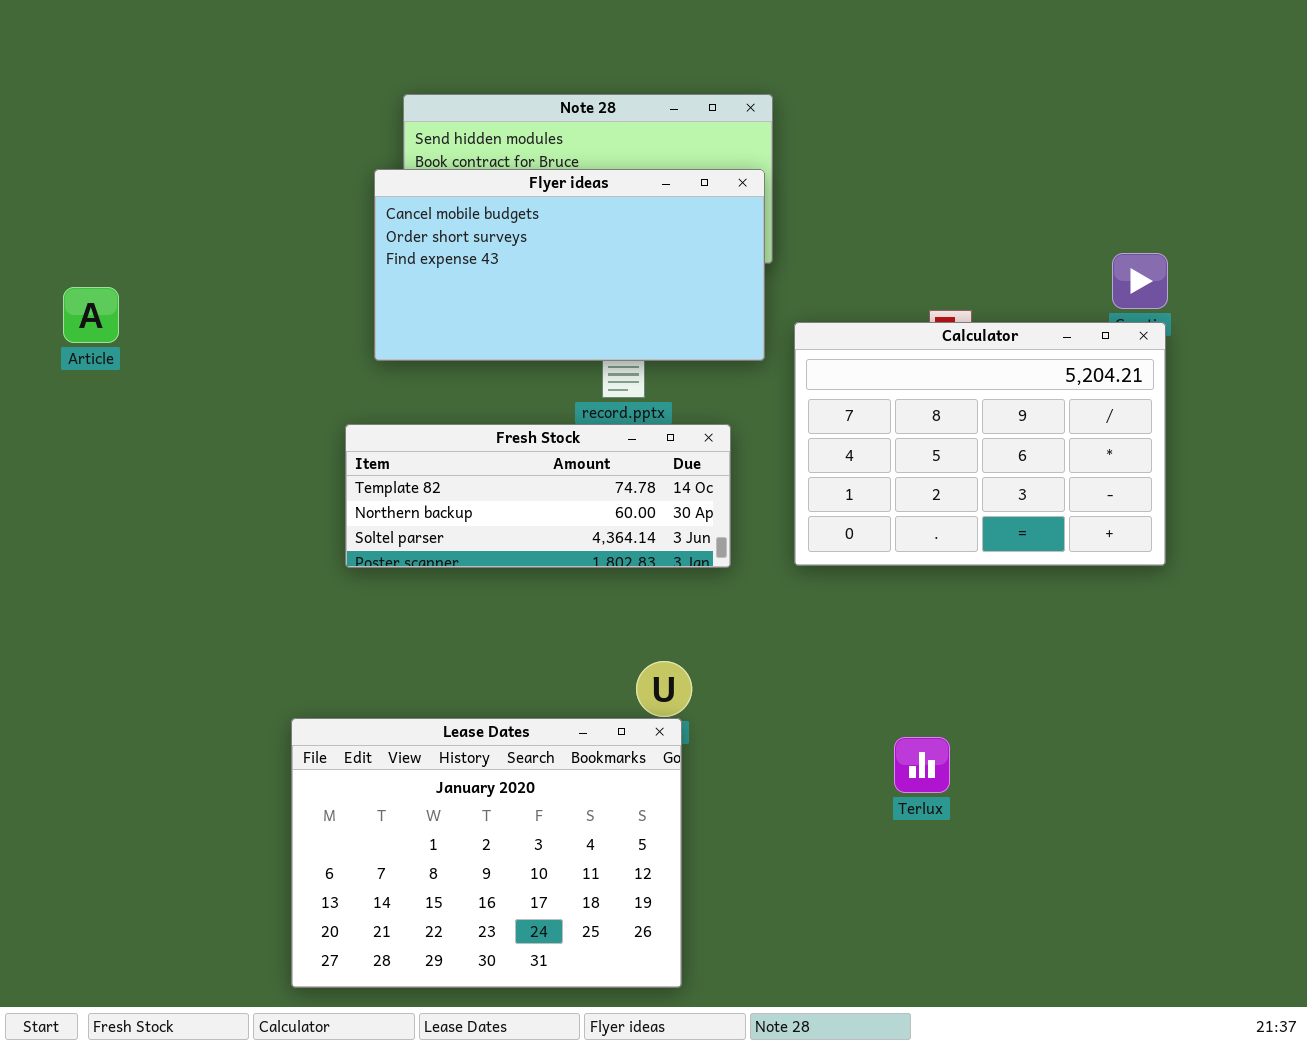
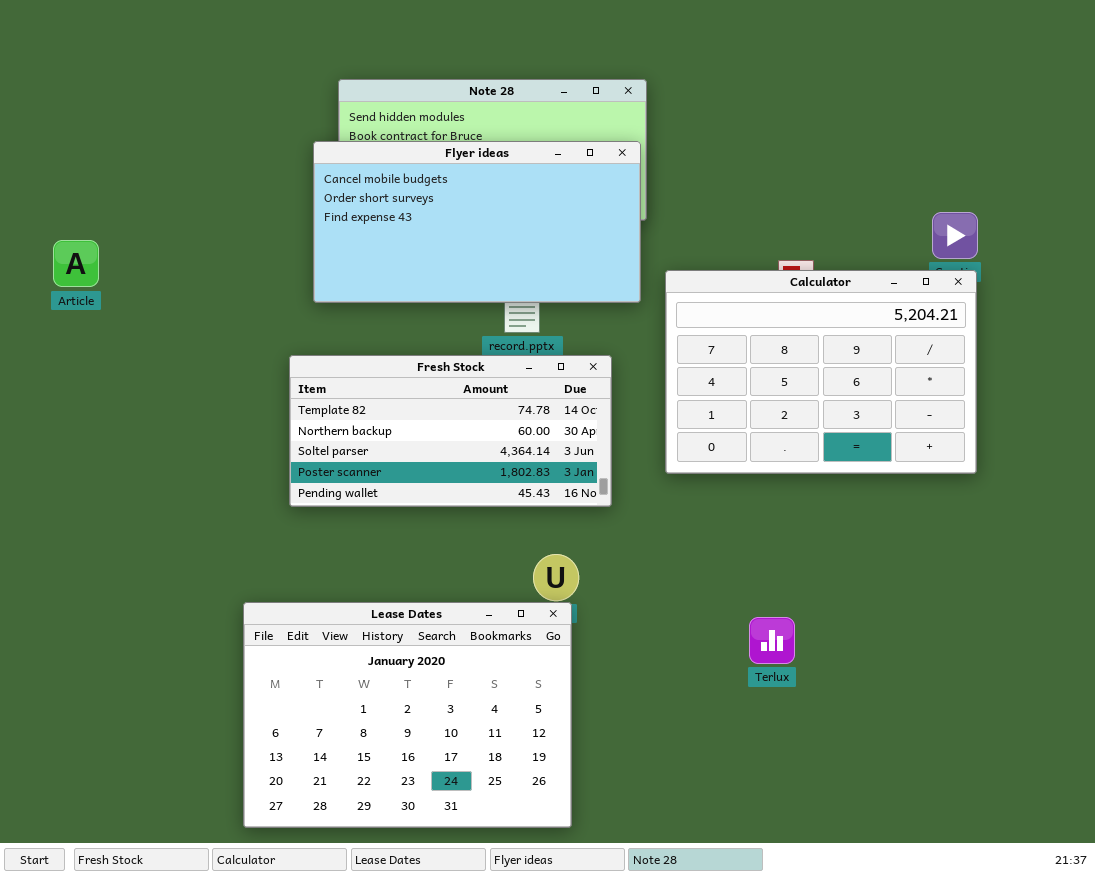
Fresh Stock: [345,424,731,568] -> [289,355,612,507], resized

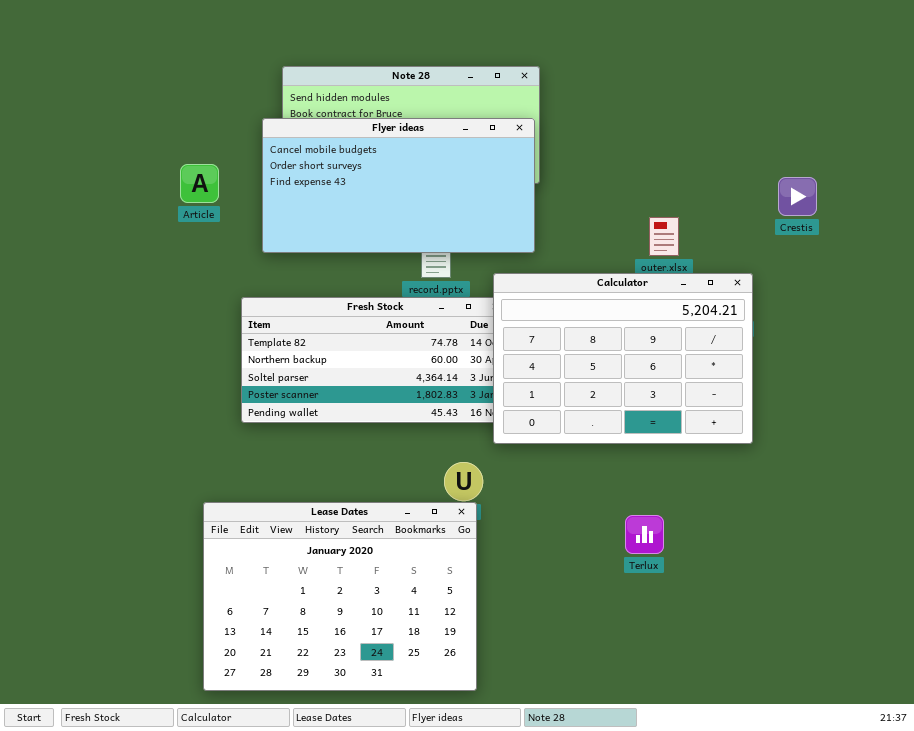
Article: [53,240,99,287] -> [180,164,219,203], moved
Calculator: [665,270,977,474] -> [493,273,753,444], moved

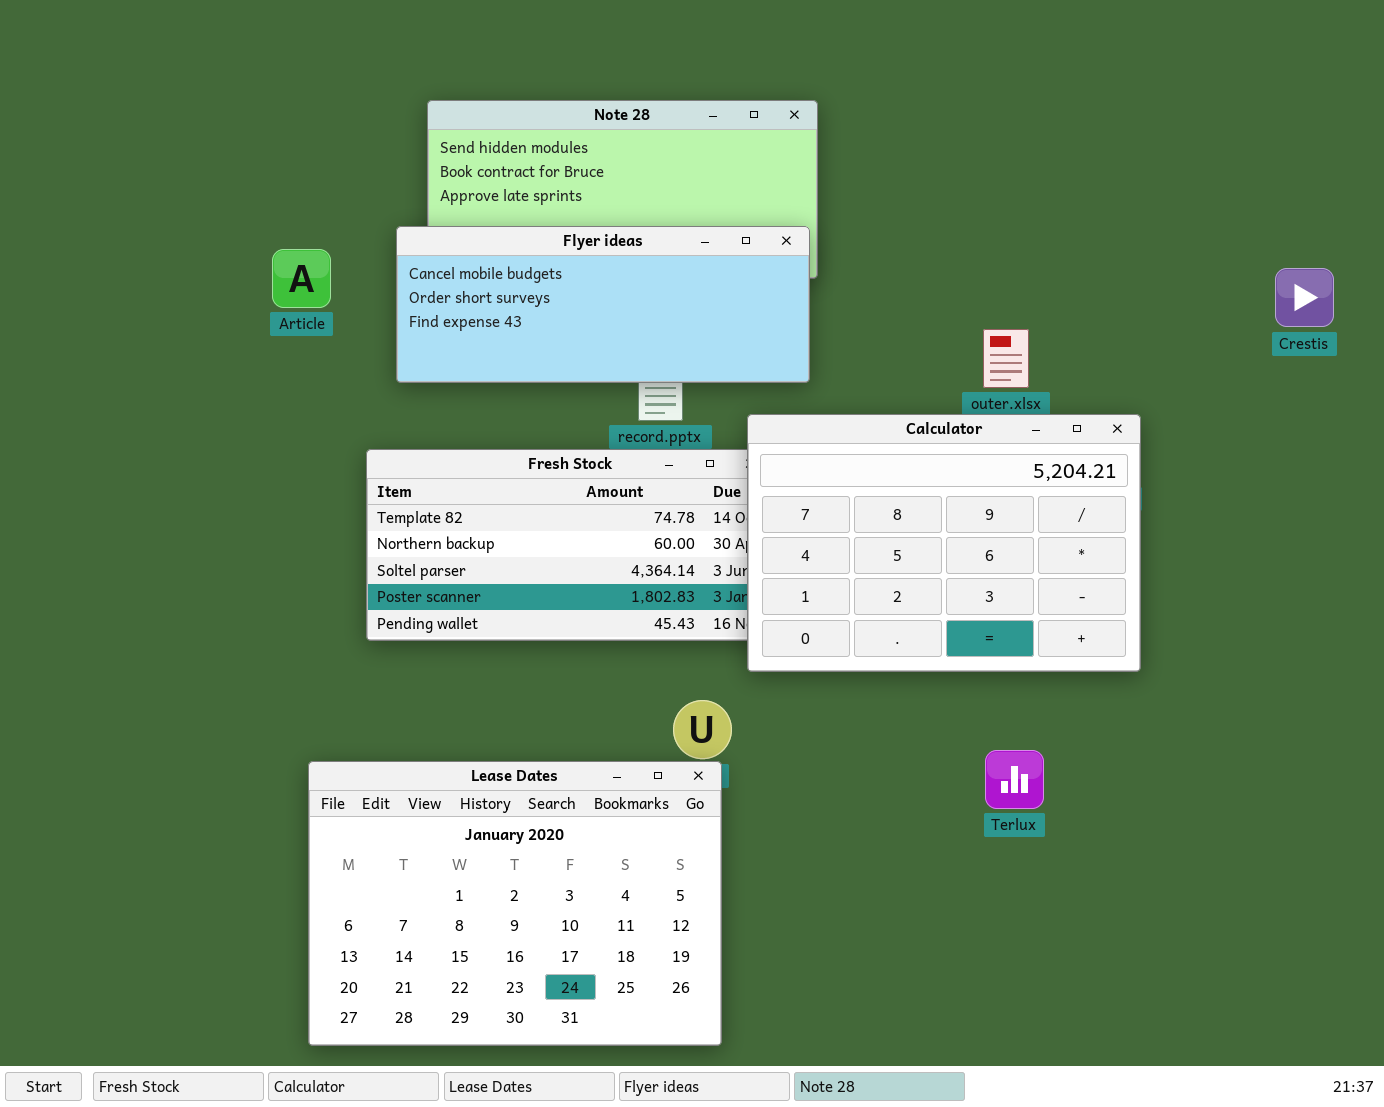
Flyer ideas: [262,118,535,253] -> [396,226,810,383], resized
Crestis: [778,177,817,216] -> [1275,268,1334,327], moved
Terlux: [625,515,664,554] -> [985,750,1044,809], moved

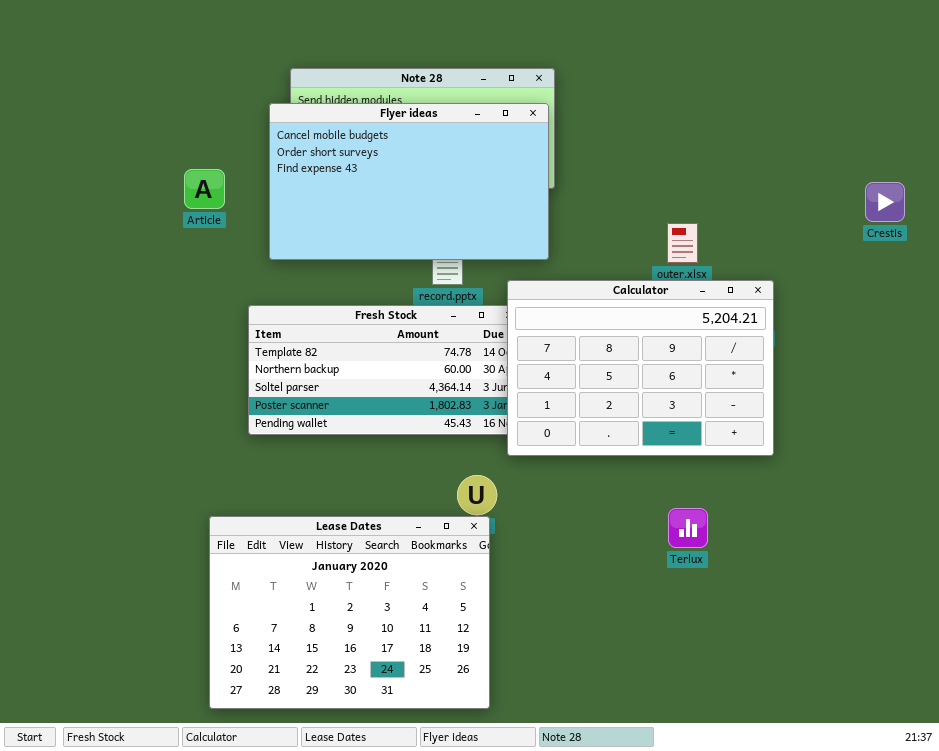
Flyer ideas: [396,226,810,383] -> [269,103,549,260], resized

